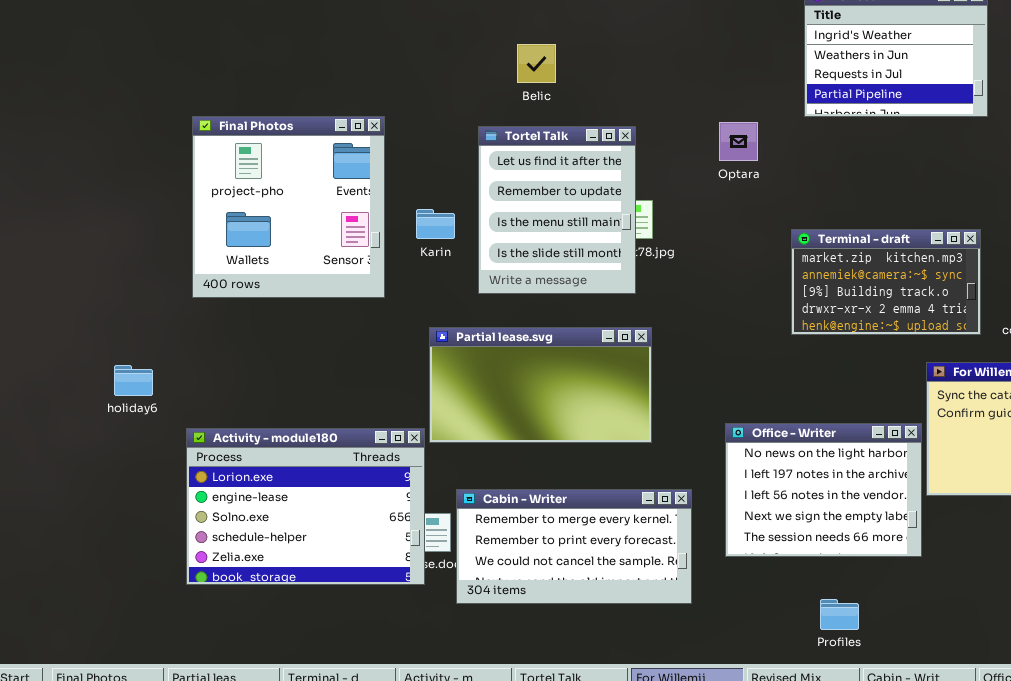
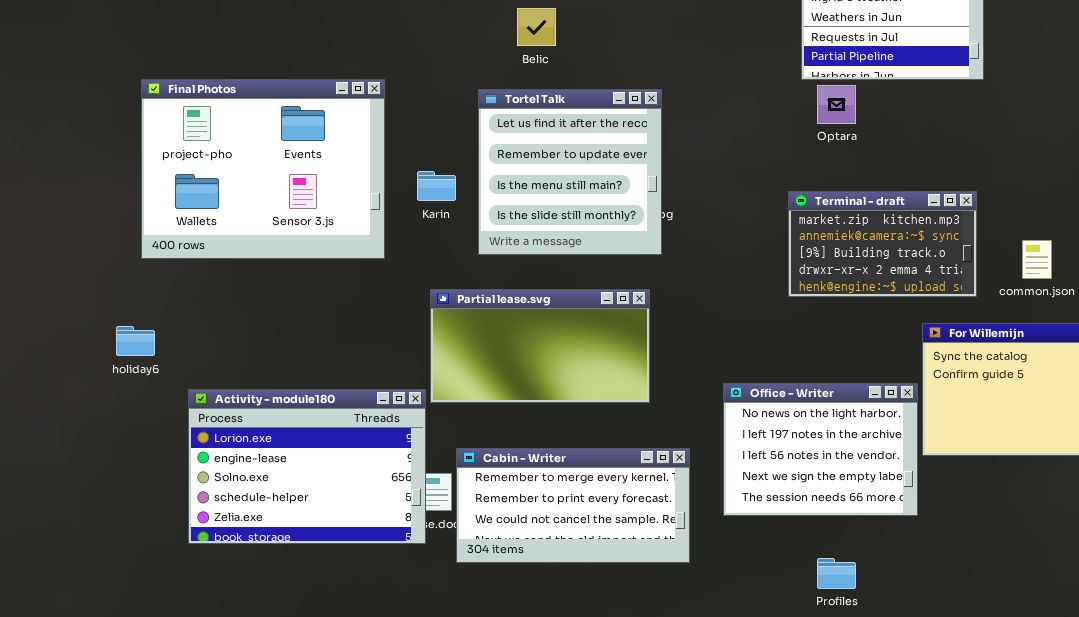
Final Photos: [192,116,385,298] -> [141,79,385,259], resized
Optara: [719,122,758,161] -> [817,85,856,124], moved
Tortel Talk: [478,126,636,294] -> [478,89,662,255], resized

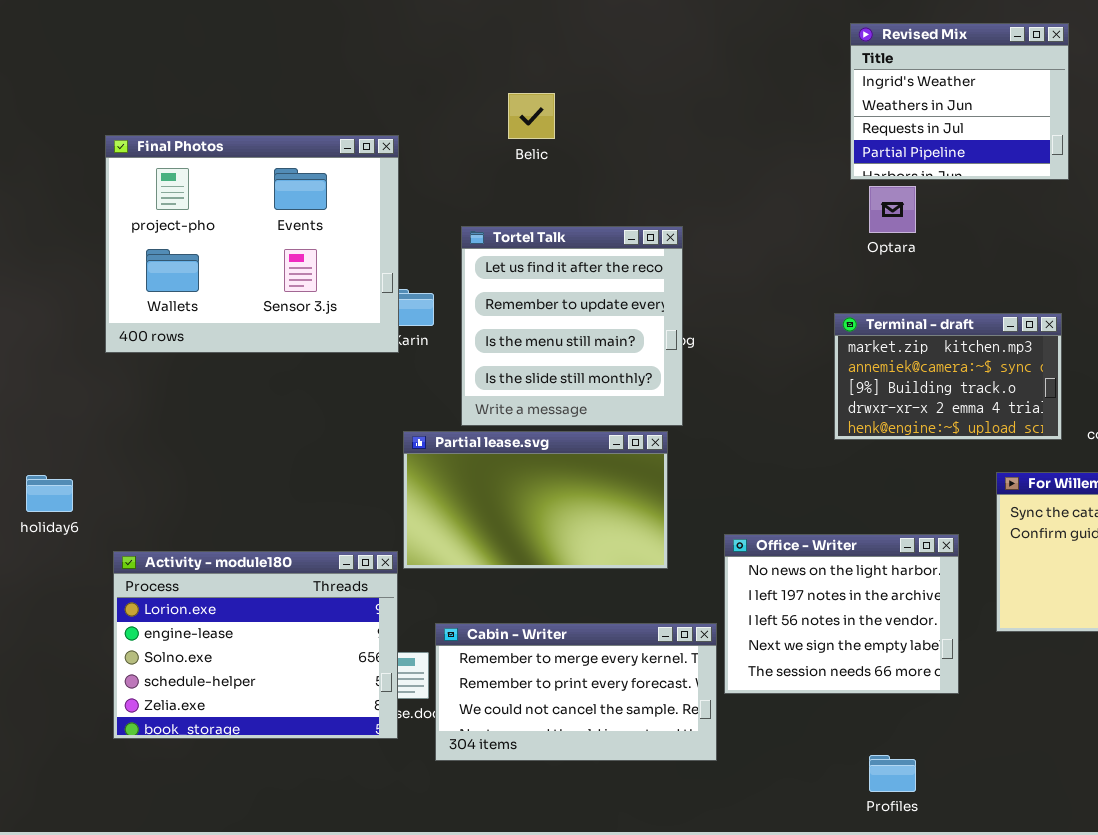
Final Photos: [141,79,385,259] -> [105,135,399,353], moved
Tortel Talk: [478,89,662,255] -> [461,226,683,426], moved
Office - Writer: [723,383,918,516] -> [724,534,959,694], moved

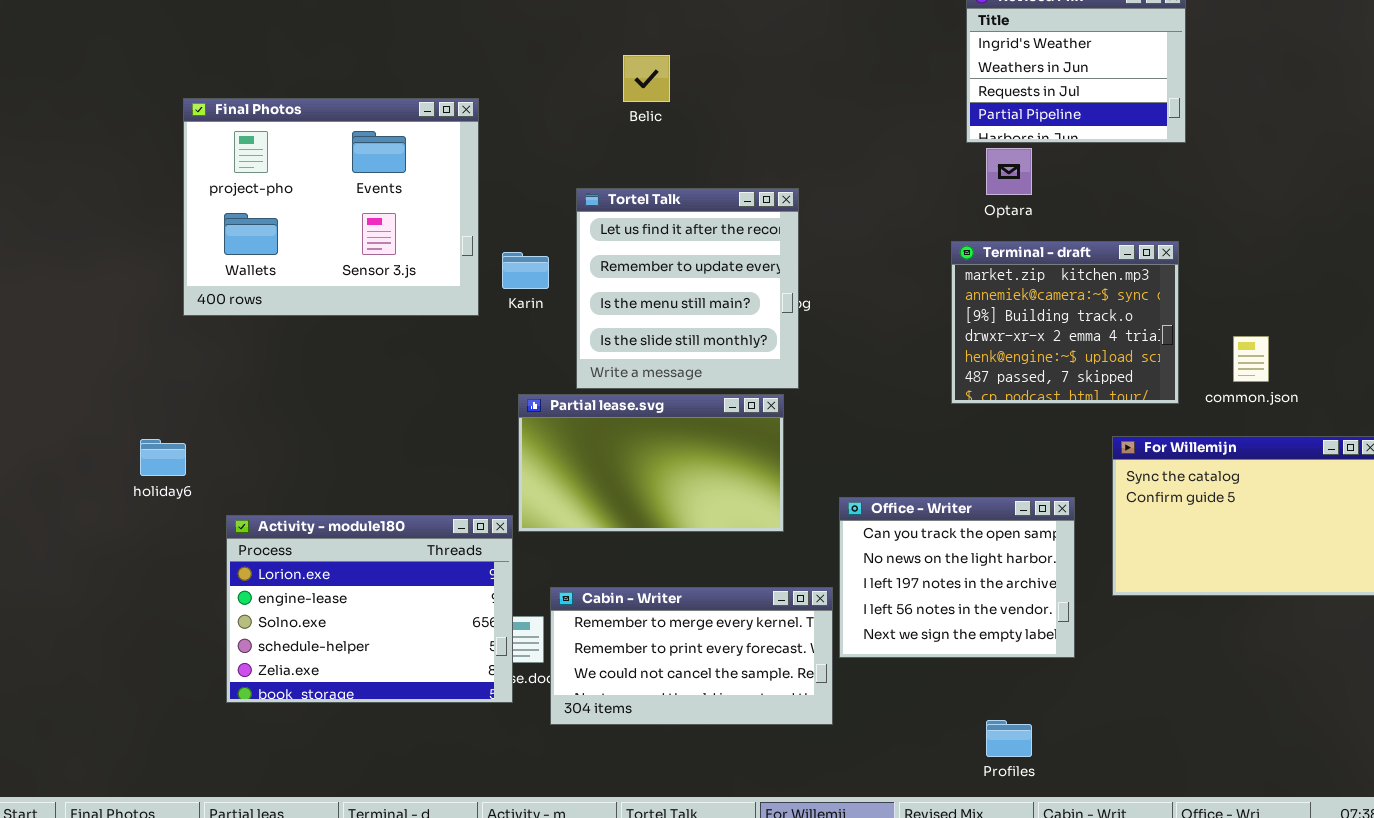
Final Photos: [105,135,399,353] -> [183,98,479,316], moved
Terminal - draft: [834,313,1062,440] -> [951,241,1179,404], resized
Office - Writer: [724,534,959,694] -> [839,497,1075,658], scrolled up 1 row

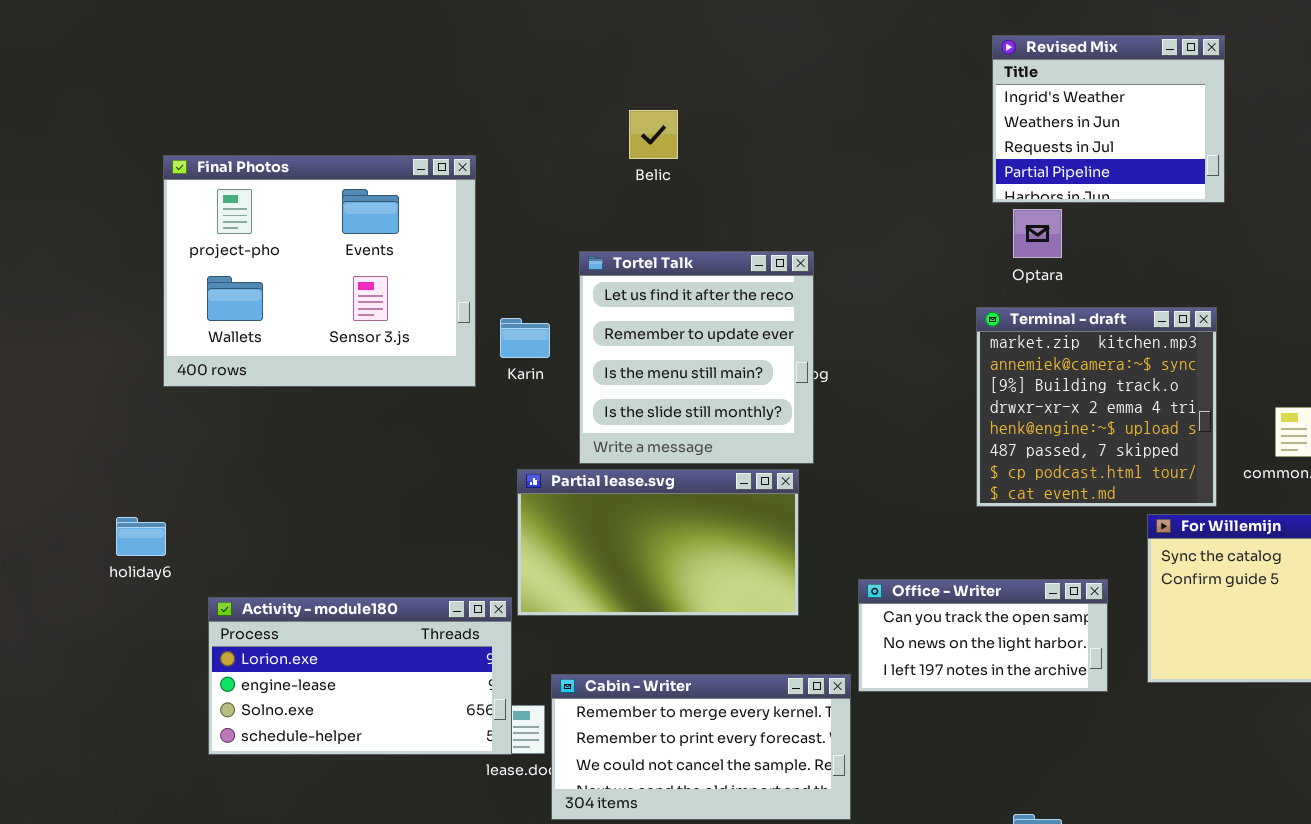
Terminal - draft: [951,241,1179,404] -> [976,307,1217,507], resized
Office - Writer: [839,497,1075,658] -> [858,579,1108,692], resized
Activity - module180: [226,515,513,703] -> [208,597,512,755], resized

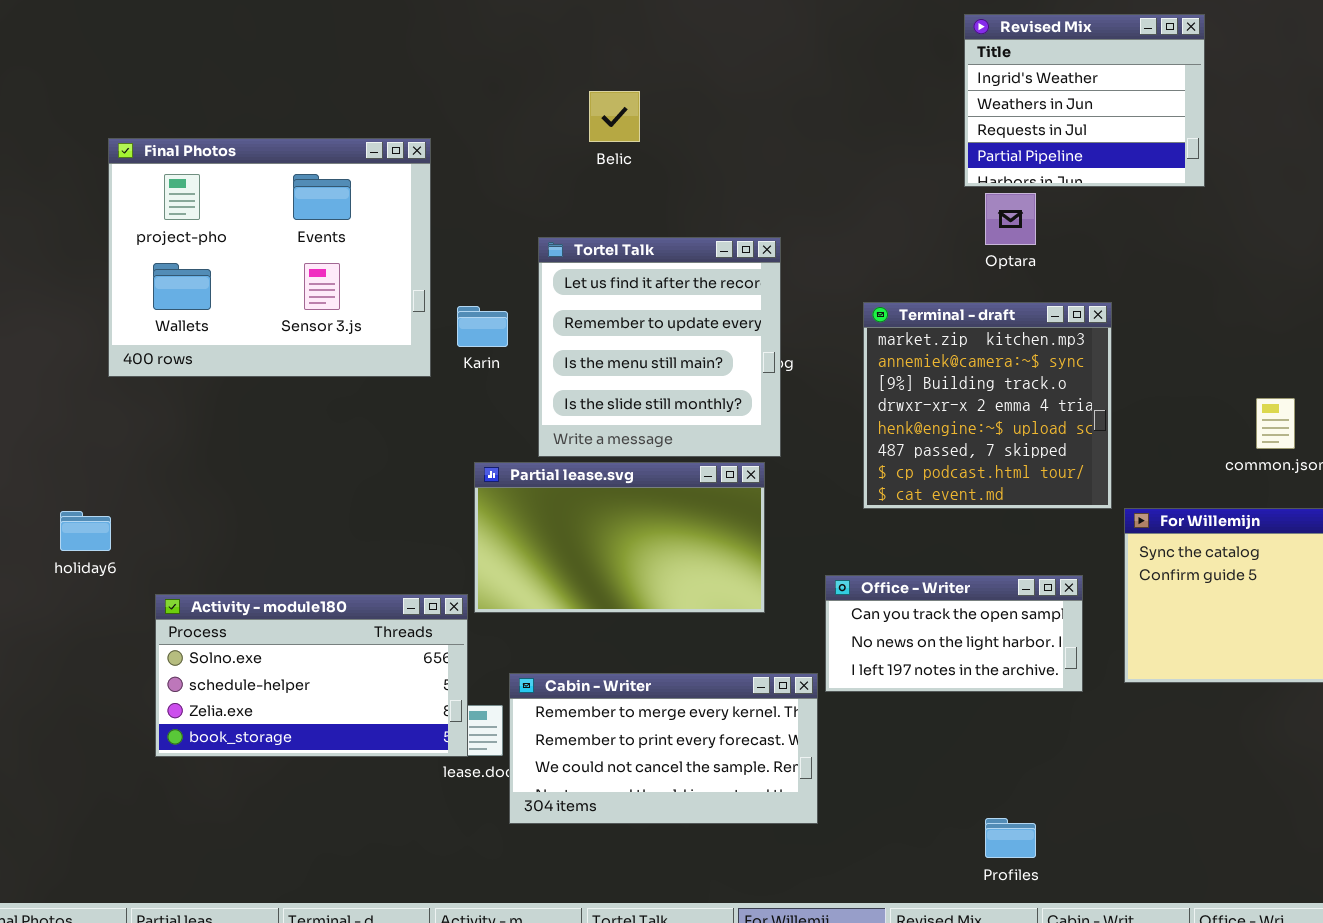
Terminal - draft: [976,307,1217,507] -> [863,302,1112,509], moved
Activity - module180: [208,597,512,755] -> [155,594,468,757], scrolled down 2 rows

